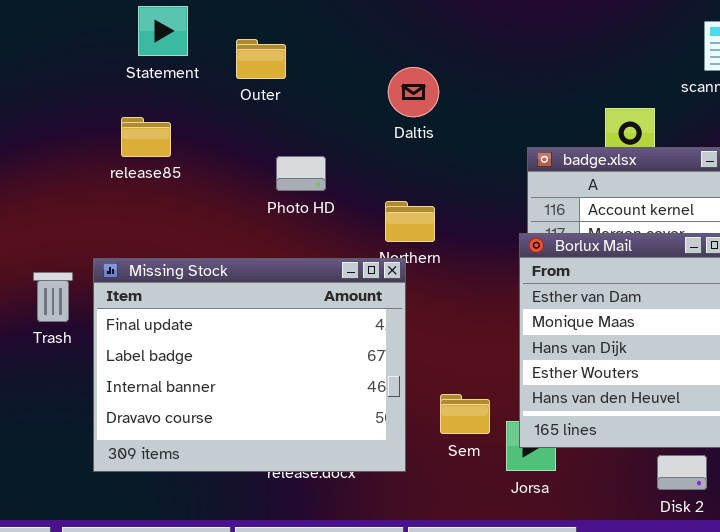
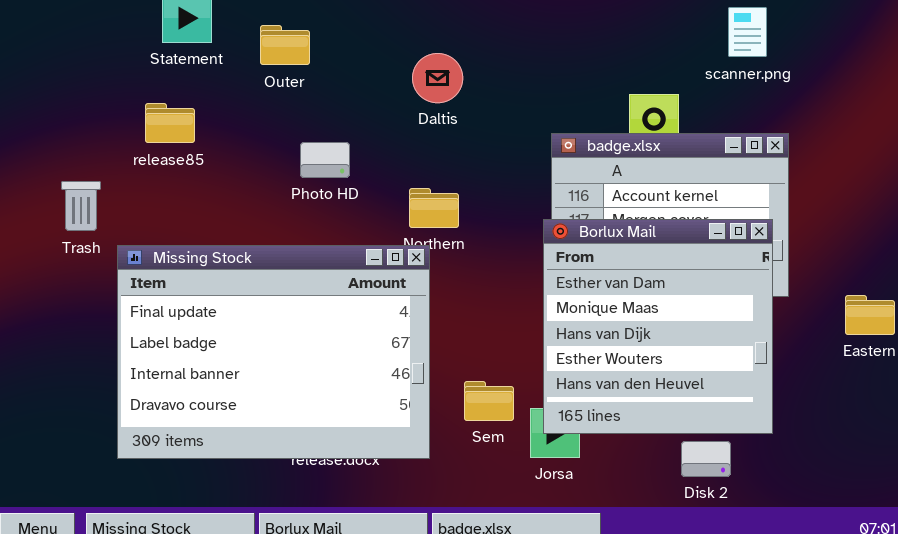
Trash: [33,272,73,322] -> [61,181,101,231], moved

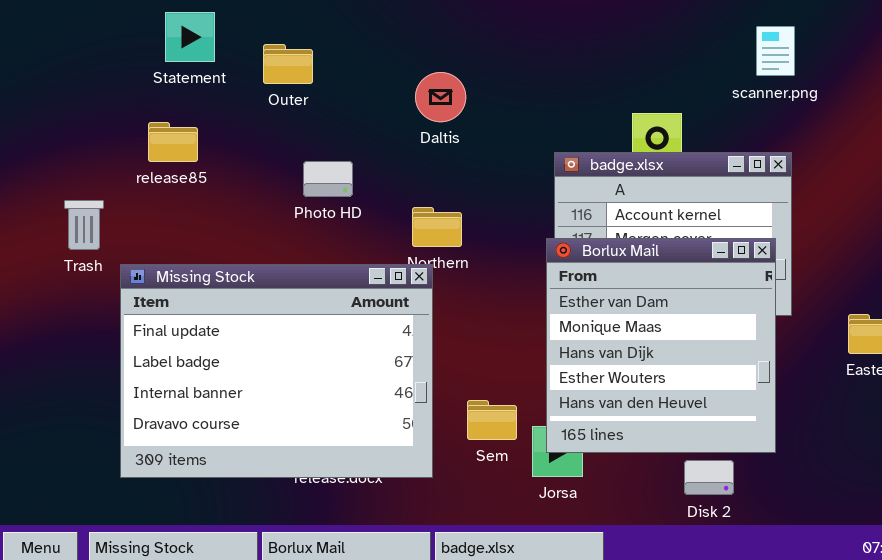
scanner.png: [728,7,767,57] -> [756,26,795,76], moved

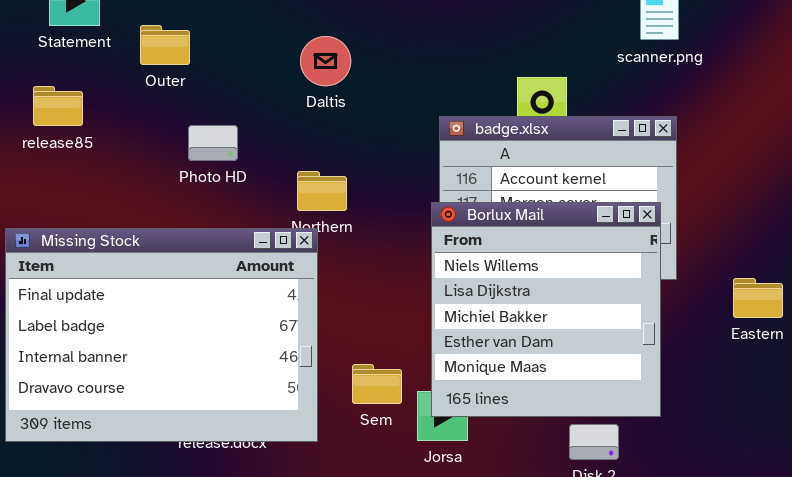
Outer: [263,44,313,84] -> [140,25,190,65], moved
Borlux Mail: [546,238,776,453] -> [431,202,661,417], scrolled up 3 rows

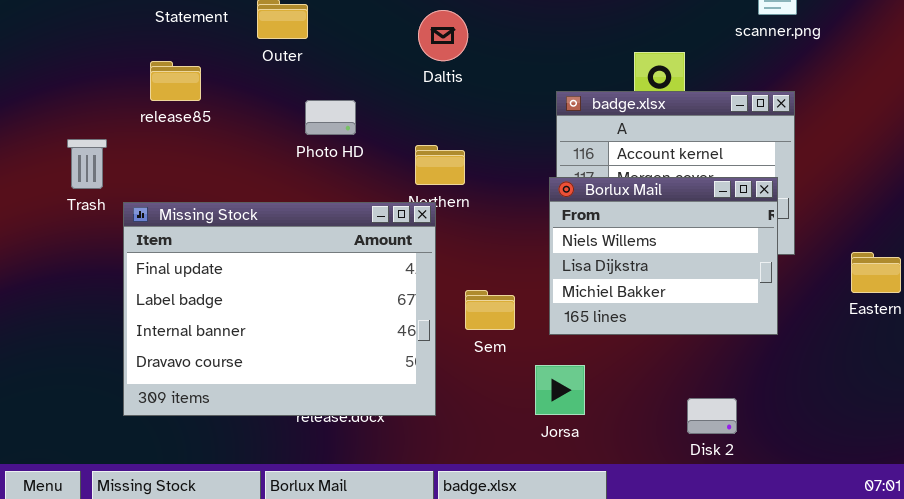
Borlux Mail: [431,202,661,417] -> [549,177,778,335], resized
Sem: [352,364,402,404] -> [465,290,515,330], moved

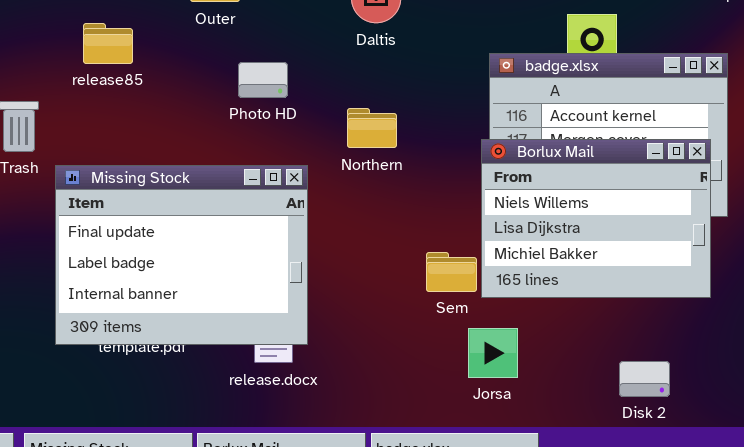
Missing Stock: [123,202,436,416] -> [55,165,308,345], resized
Sem: [465,290,515,330] -> [426,252,477,292], moved

